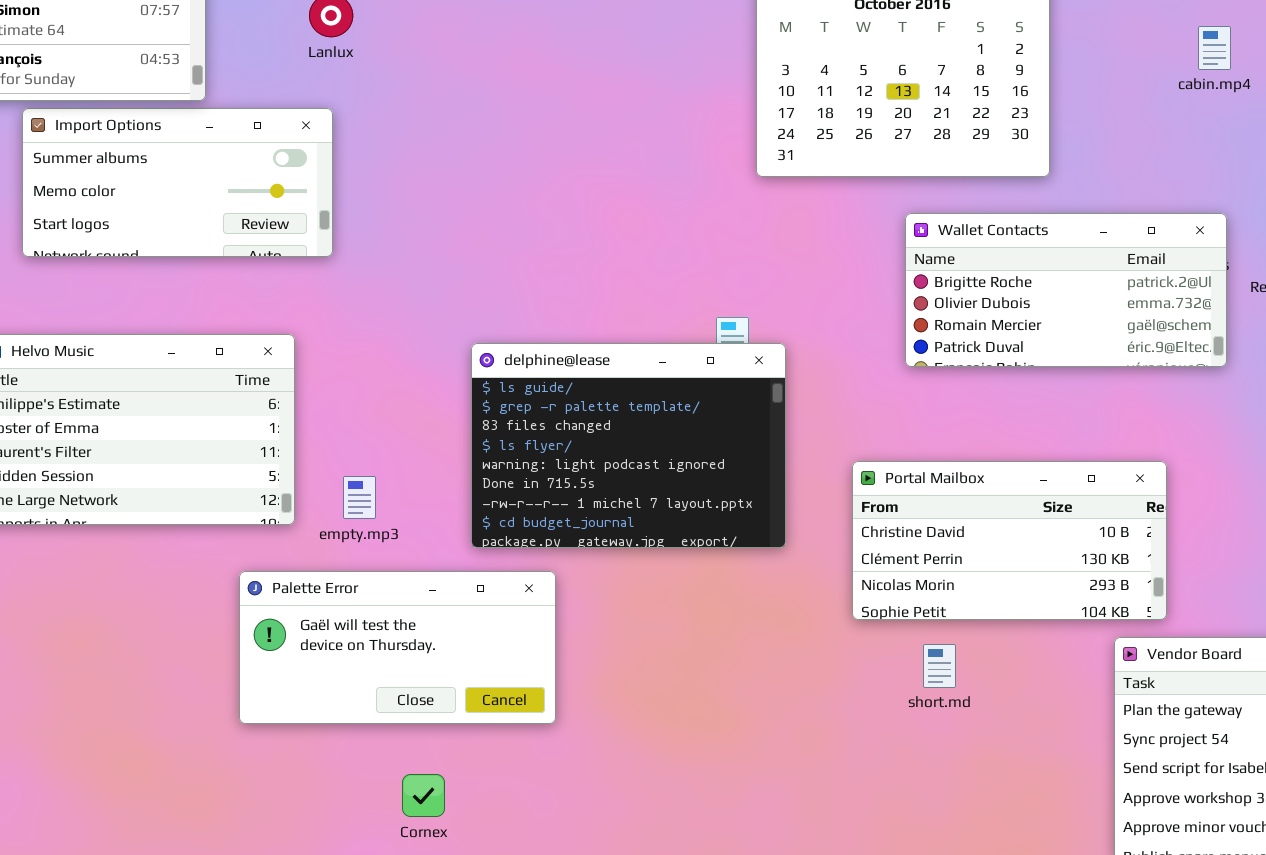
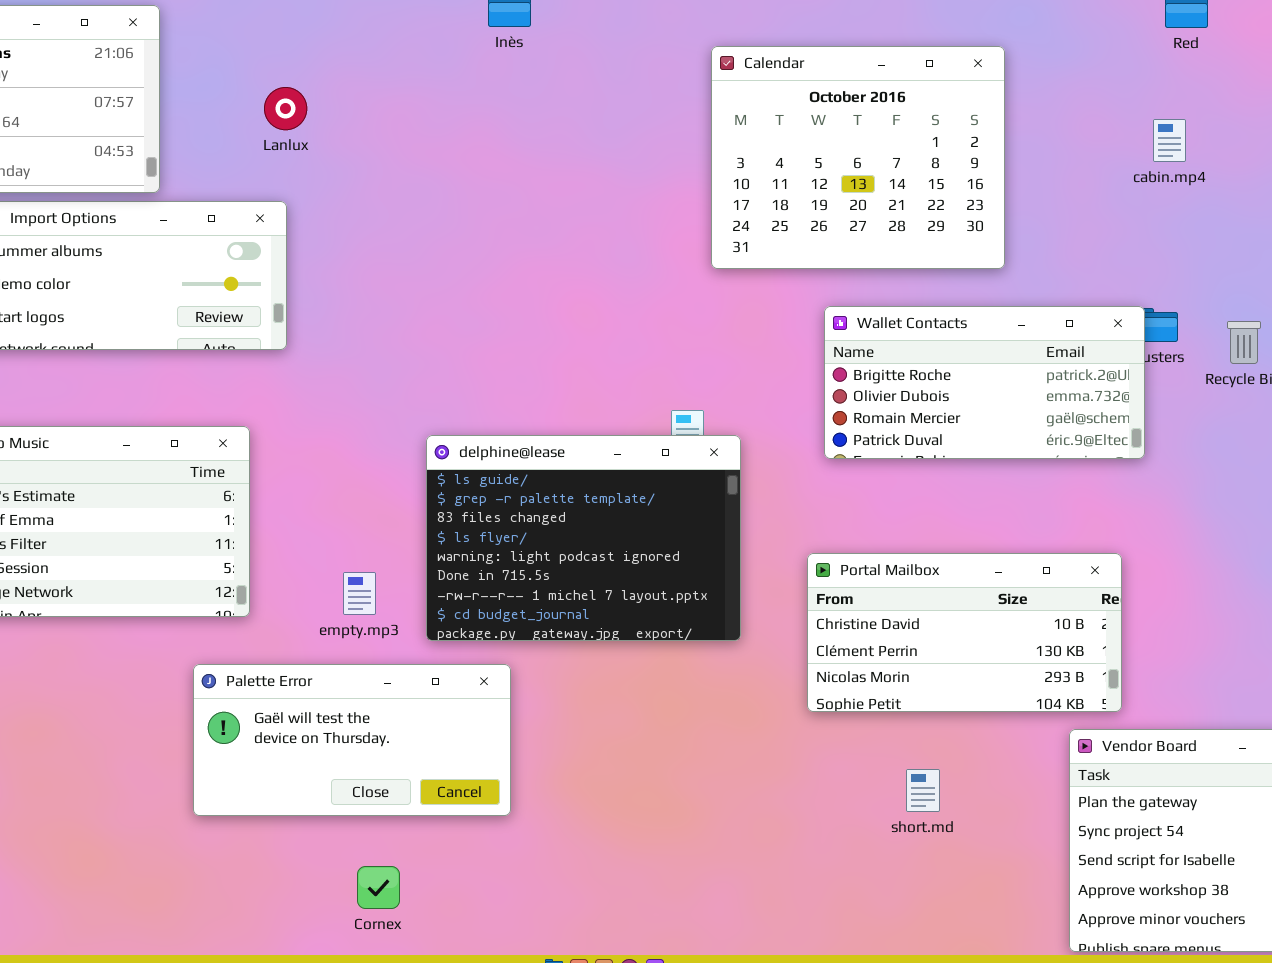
Wallet Contacts: [905,213,1227,367] -> [824,306,1145,459], moved
empty.mp3: [343,476,376,519] -> [343,572,376,615], moved
short.md: [923,644,956,688] -> [906,769,940,812], moved

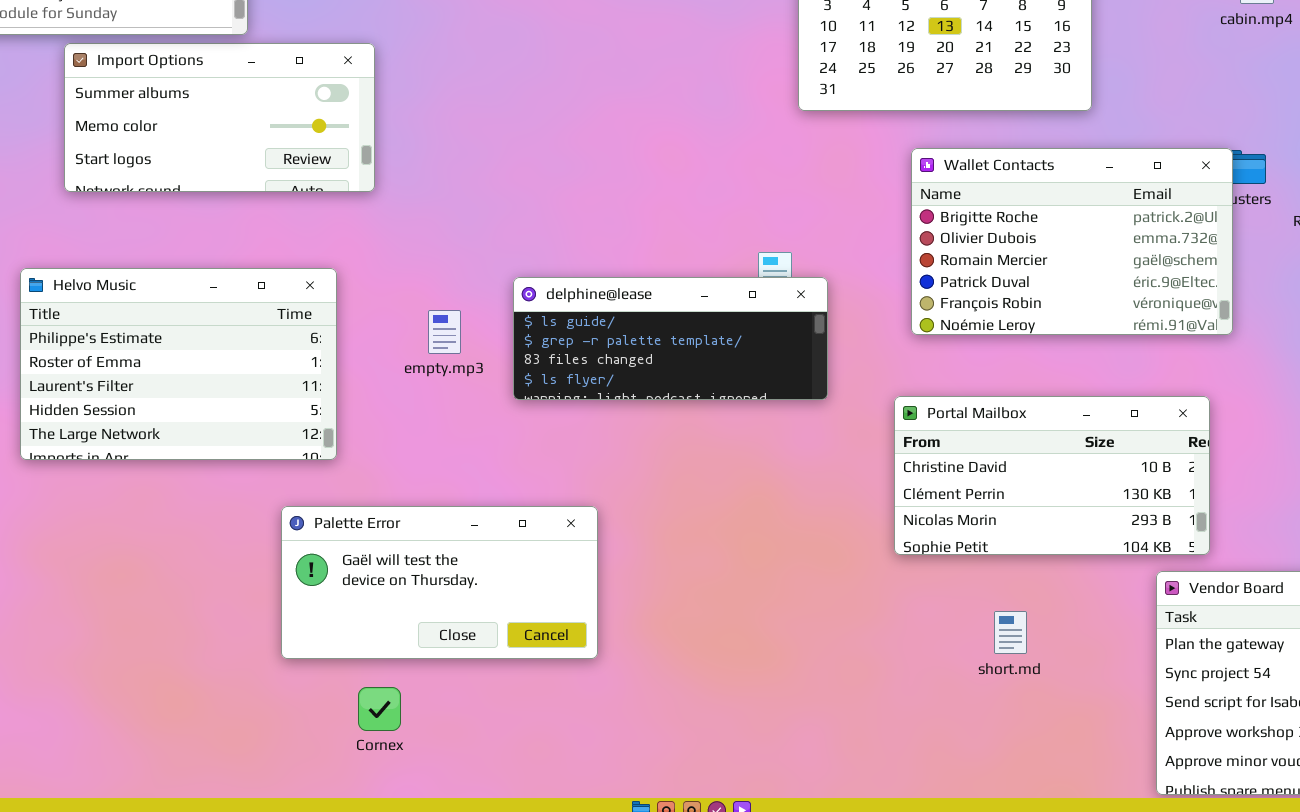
Wallet Contacts: [824,306,1145,459] -> [911,148,1233,335], resized
delphine@lease: [426,435,741,641] -> [513,277,828,400], resized
empty.mp3: [343,572,376,615] -> [428,310,461,354], moved
Cornex: [357,866,400,909] -> [358,687,401,731], moved

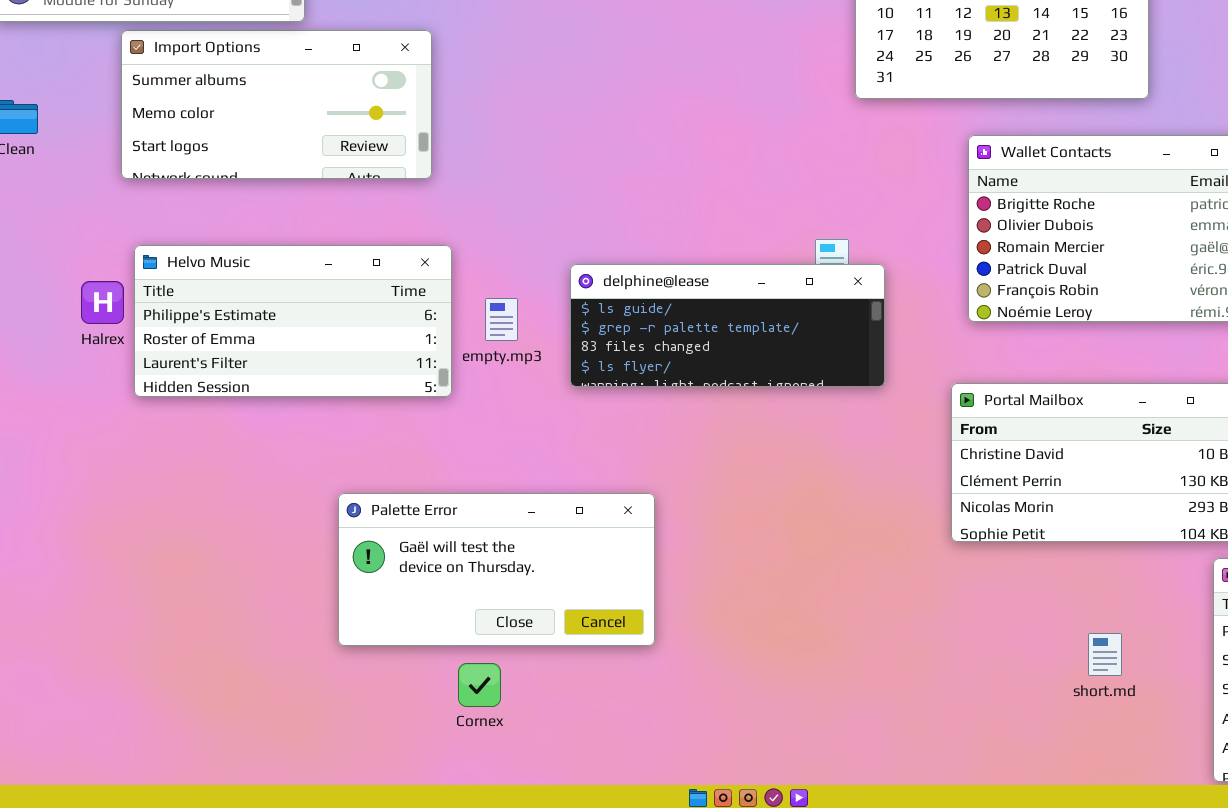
Helvo Music: [20,268,337,460] -> [134,245,452,397], moved, resized
short.md: [994,611,1027,654] -> [1088,633,1122,676], moved
Cornex: [358,687,401,731] -> [458,663,501,707], moved

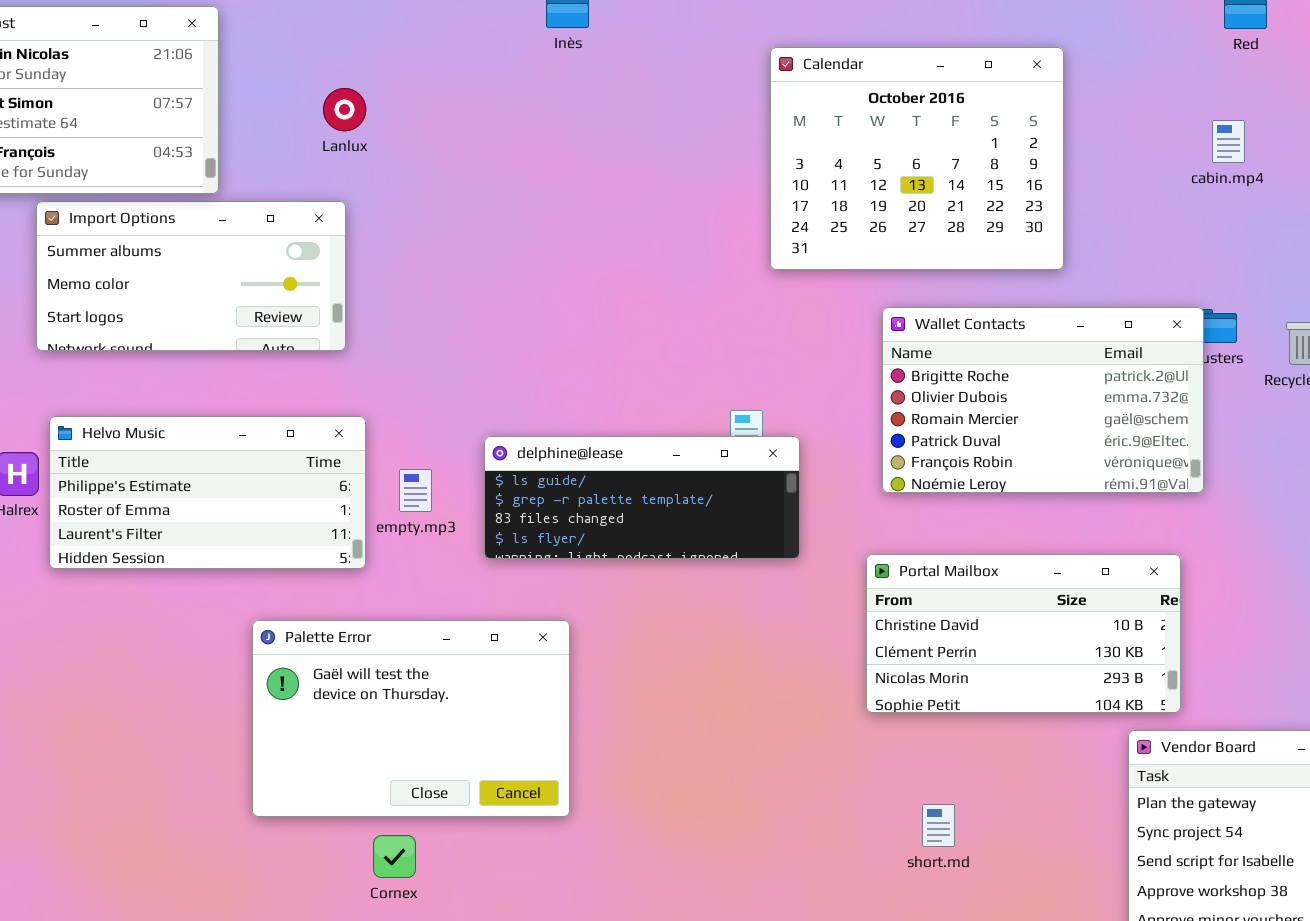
Palette Error: [338,493,655,646] -> [252,620,570,817], resized
short.md: [1088,633,1122,676] -> [922,804,955,847], moved

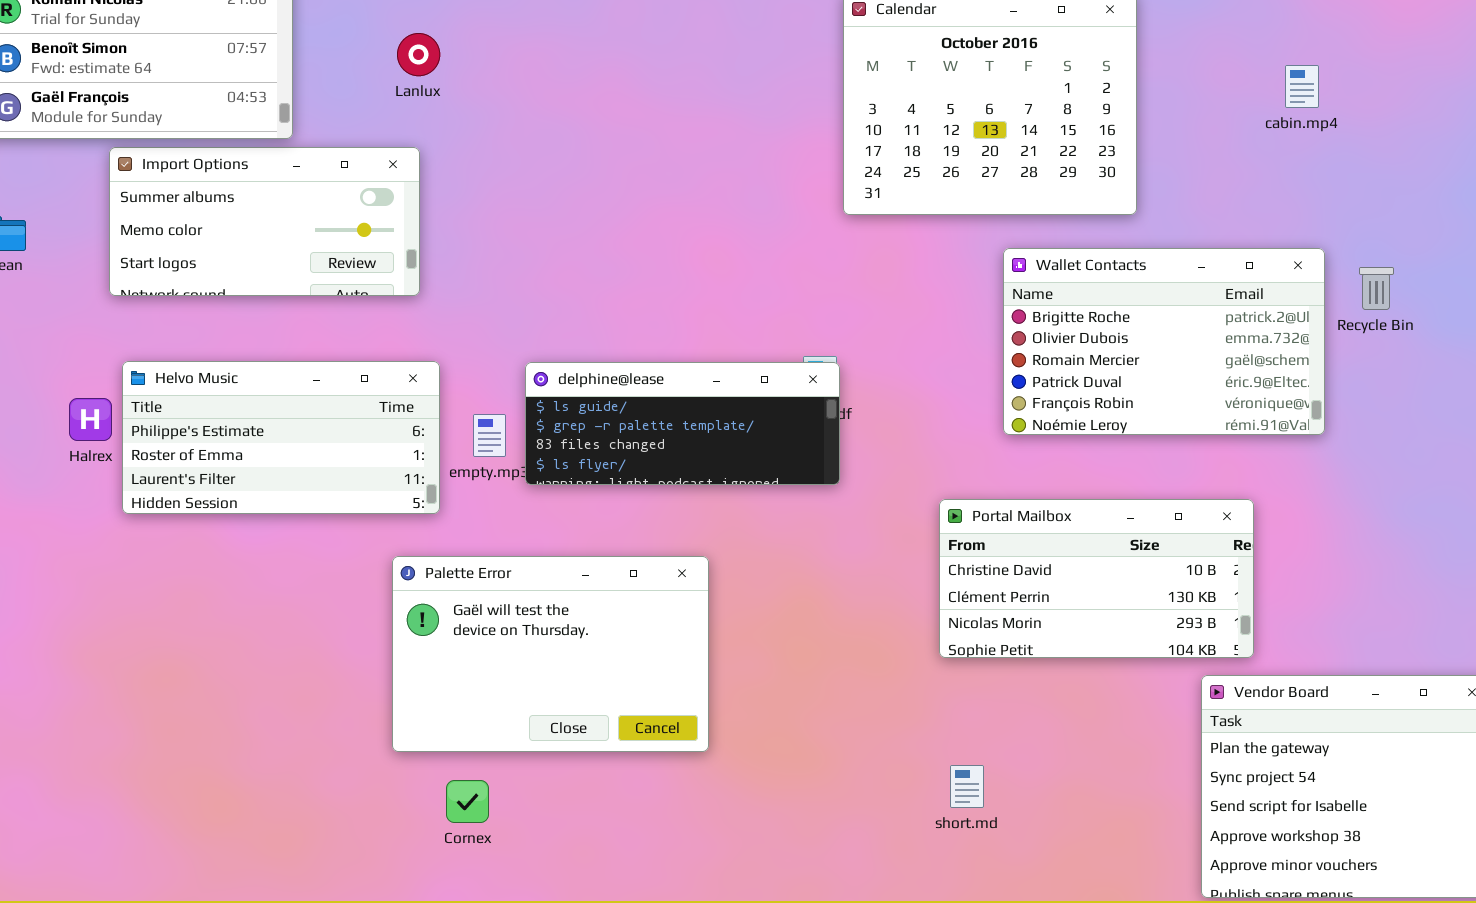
Wallet Contacts: [882,307,1204,493] -> [1003,248,1325,435], moved
delphine@lease: [484,436,800,559] -> [525,362,840,485], moved
Palette Error: [252,620,570,817] -> [392,556,709,752], moved
short.md: [922,804,955,847] -> [950,765,984,808], moved

